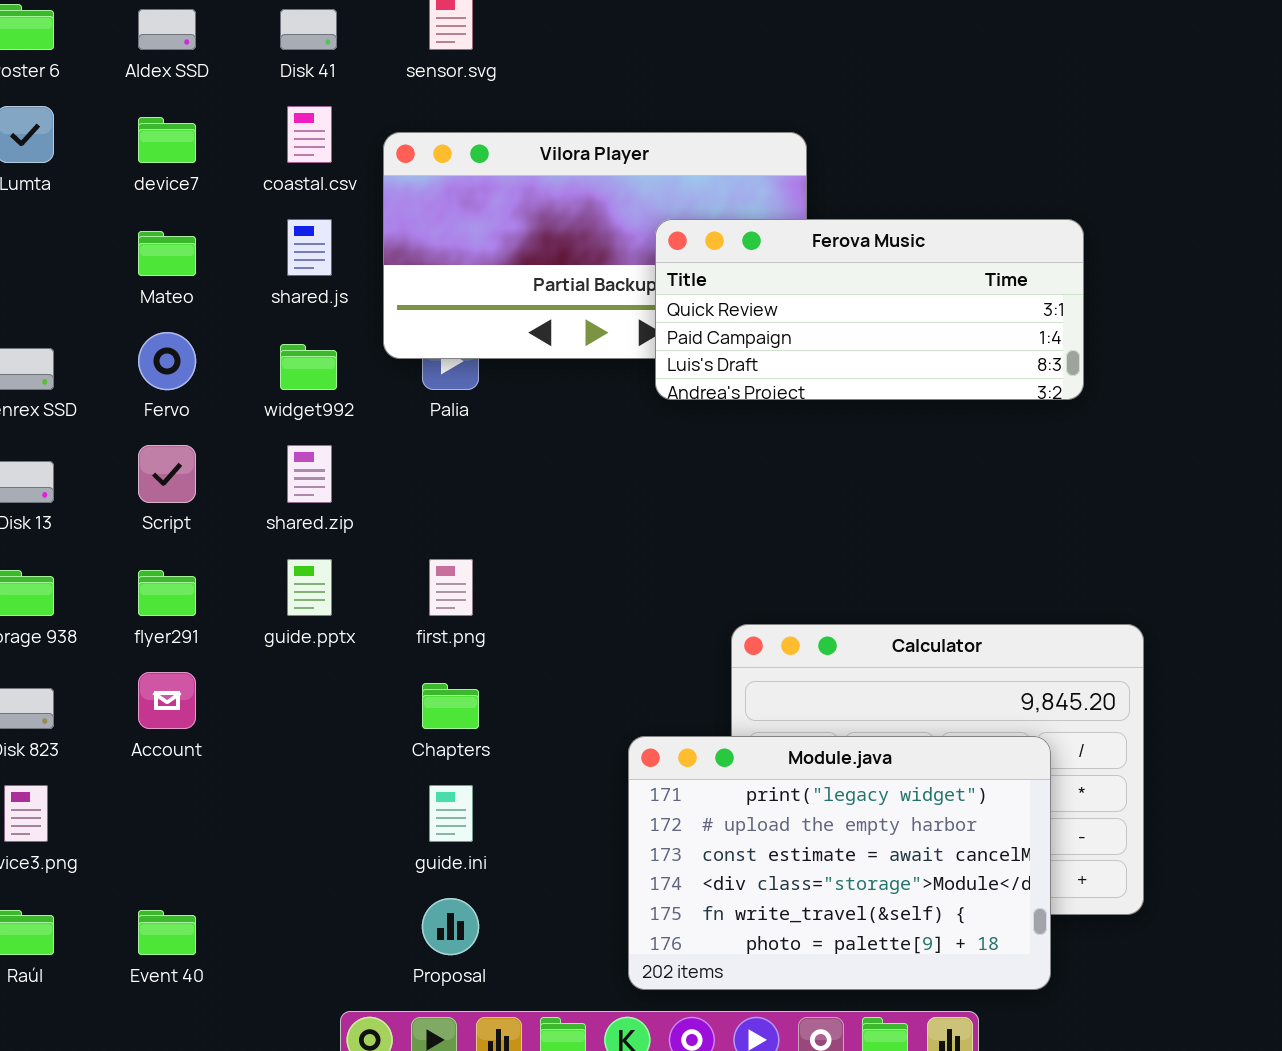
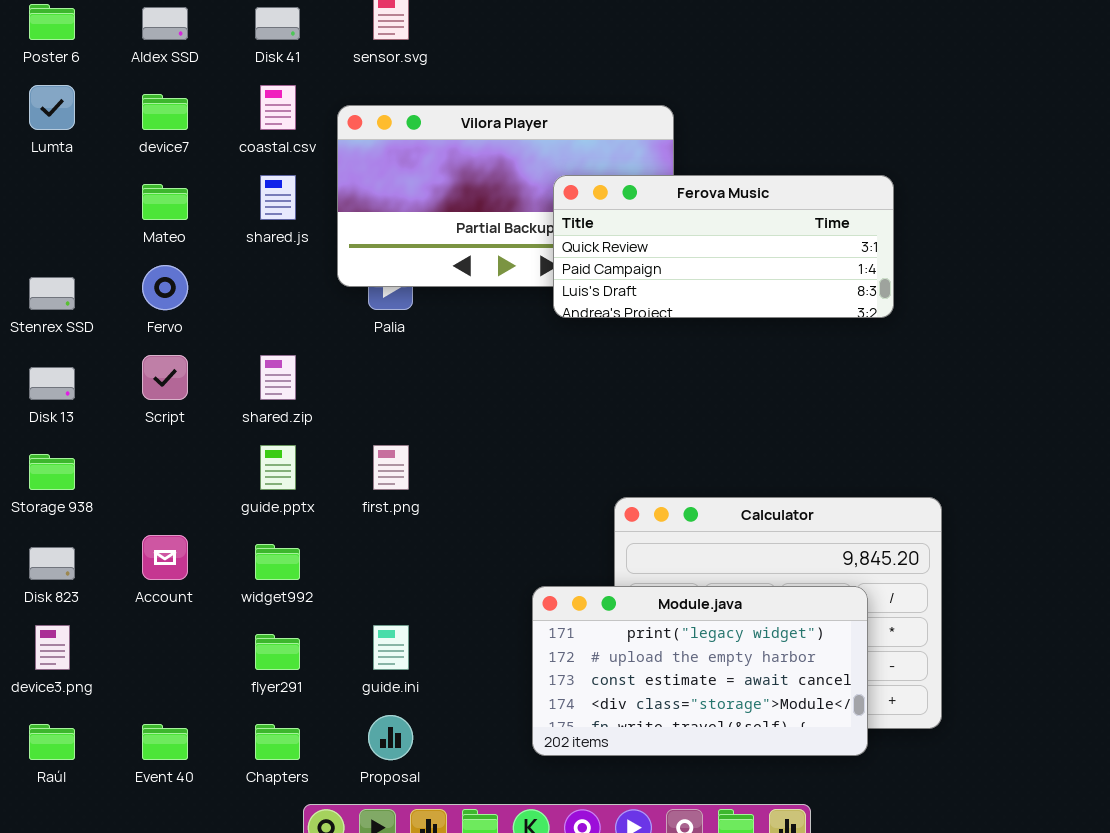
widget992: [280,344,337,390] -> [255,544,300,580], moved
flyer291: [138,570,196,616] -> [255,634,300,670], moved
Chapters: [422,683,479,729] -> [255,724,300,760], moved
Module.java: [628,736,1051,990] -> [532,586,868,756], resized

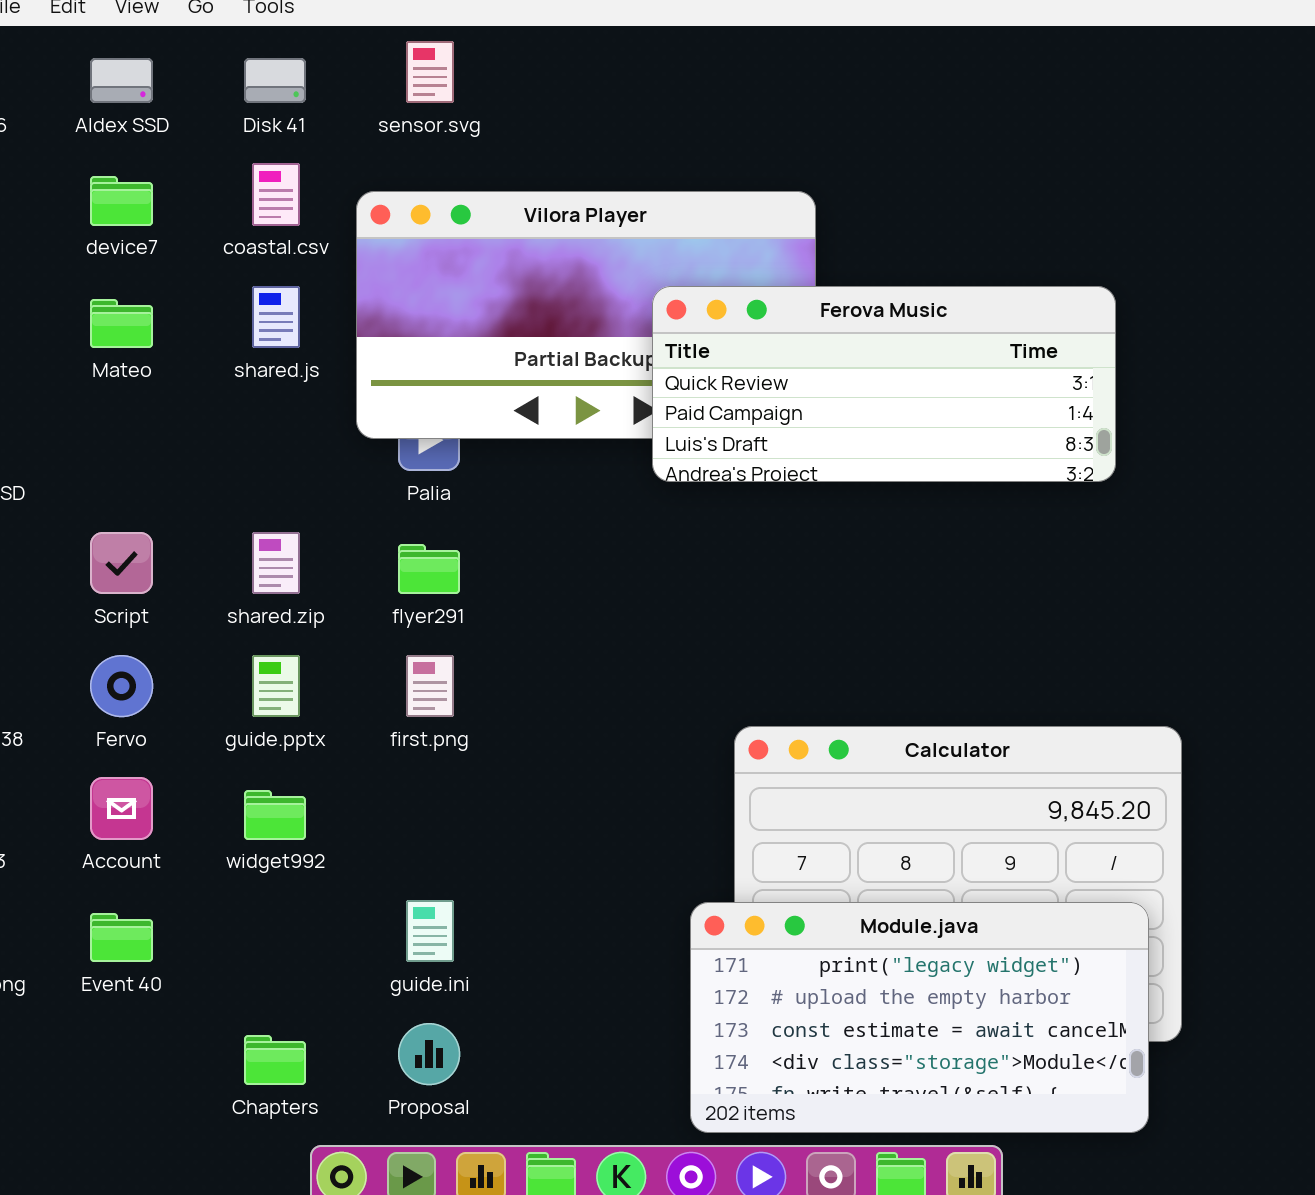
Fervo: [142,265,188,310] -> [90,655,153,717], moved
Module.java: [532,586,868,756] -> [690,902,1149,1133], moved
flyer291: [255,634,300,670] -> [398,544,460,594], moved
Event 40: [142,724,188,760] -> [90,913,153,962], moved

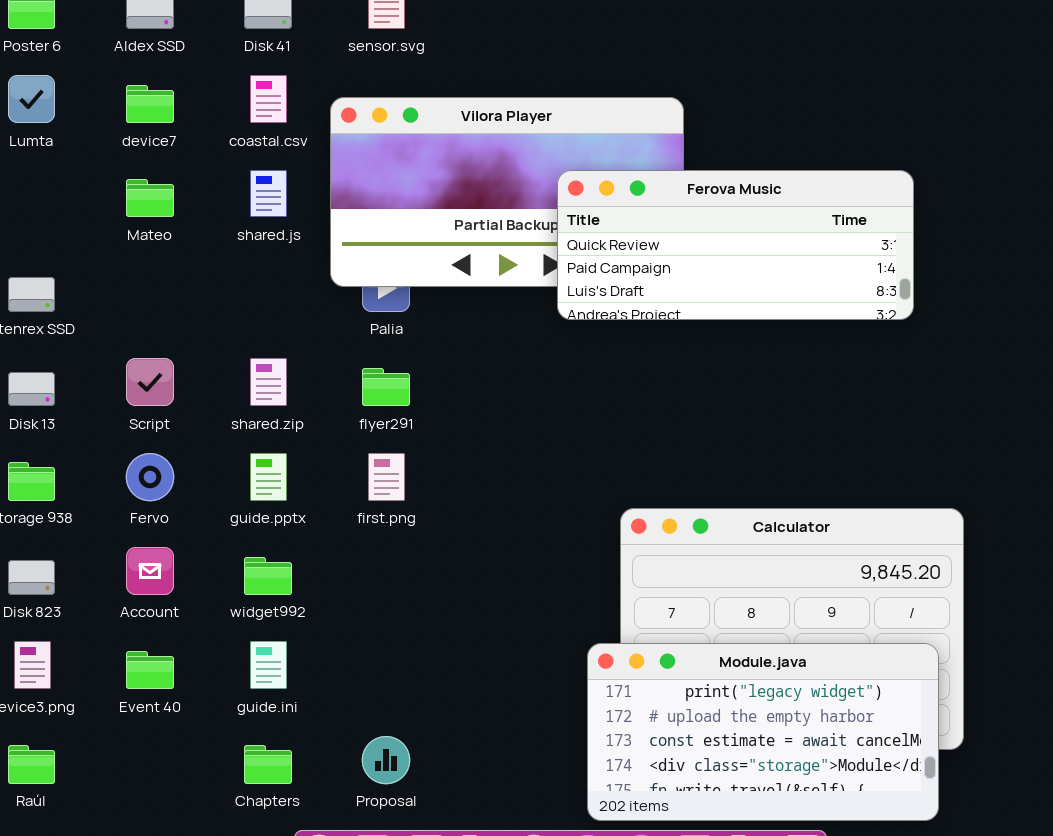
guide.ini: [406,900,454,962] -> [250,641,287,689], moved

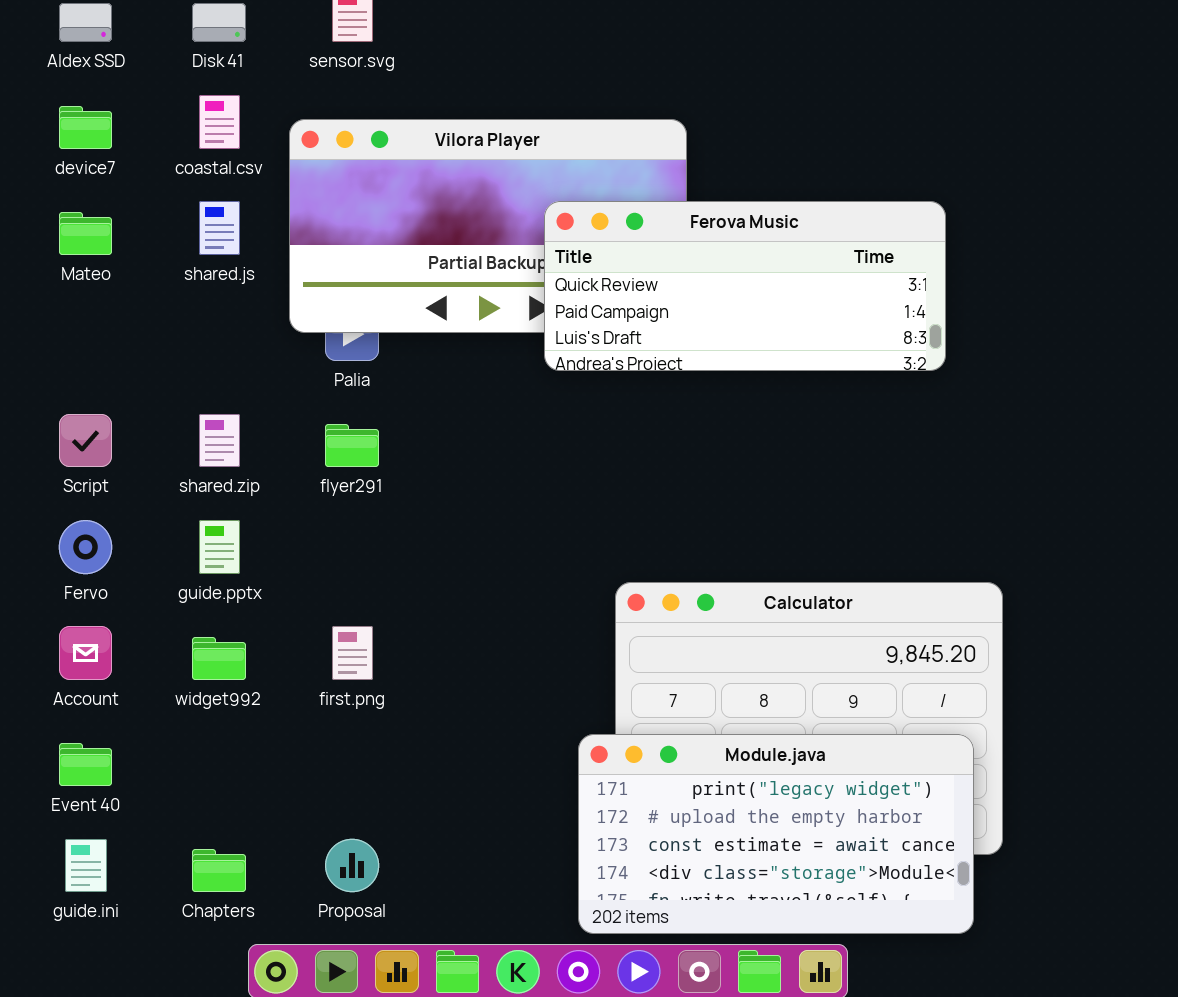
first.png: [368,453,405,501] -> [332,626,373,680], moved
guide.ini: [250,641,287,689] -> [65,839,107,892], moved

